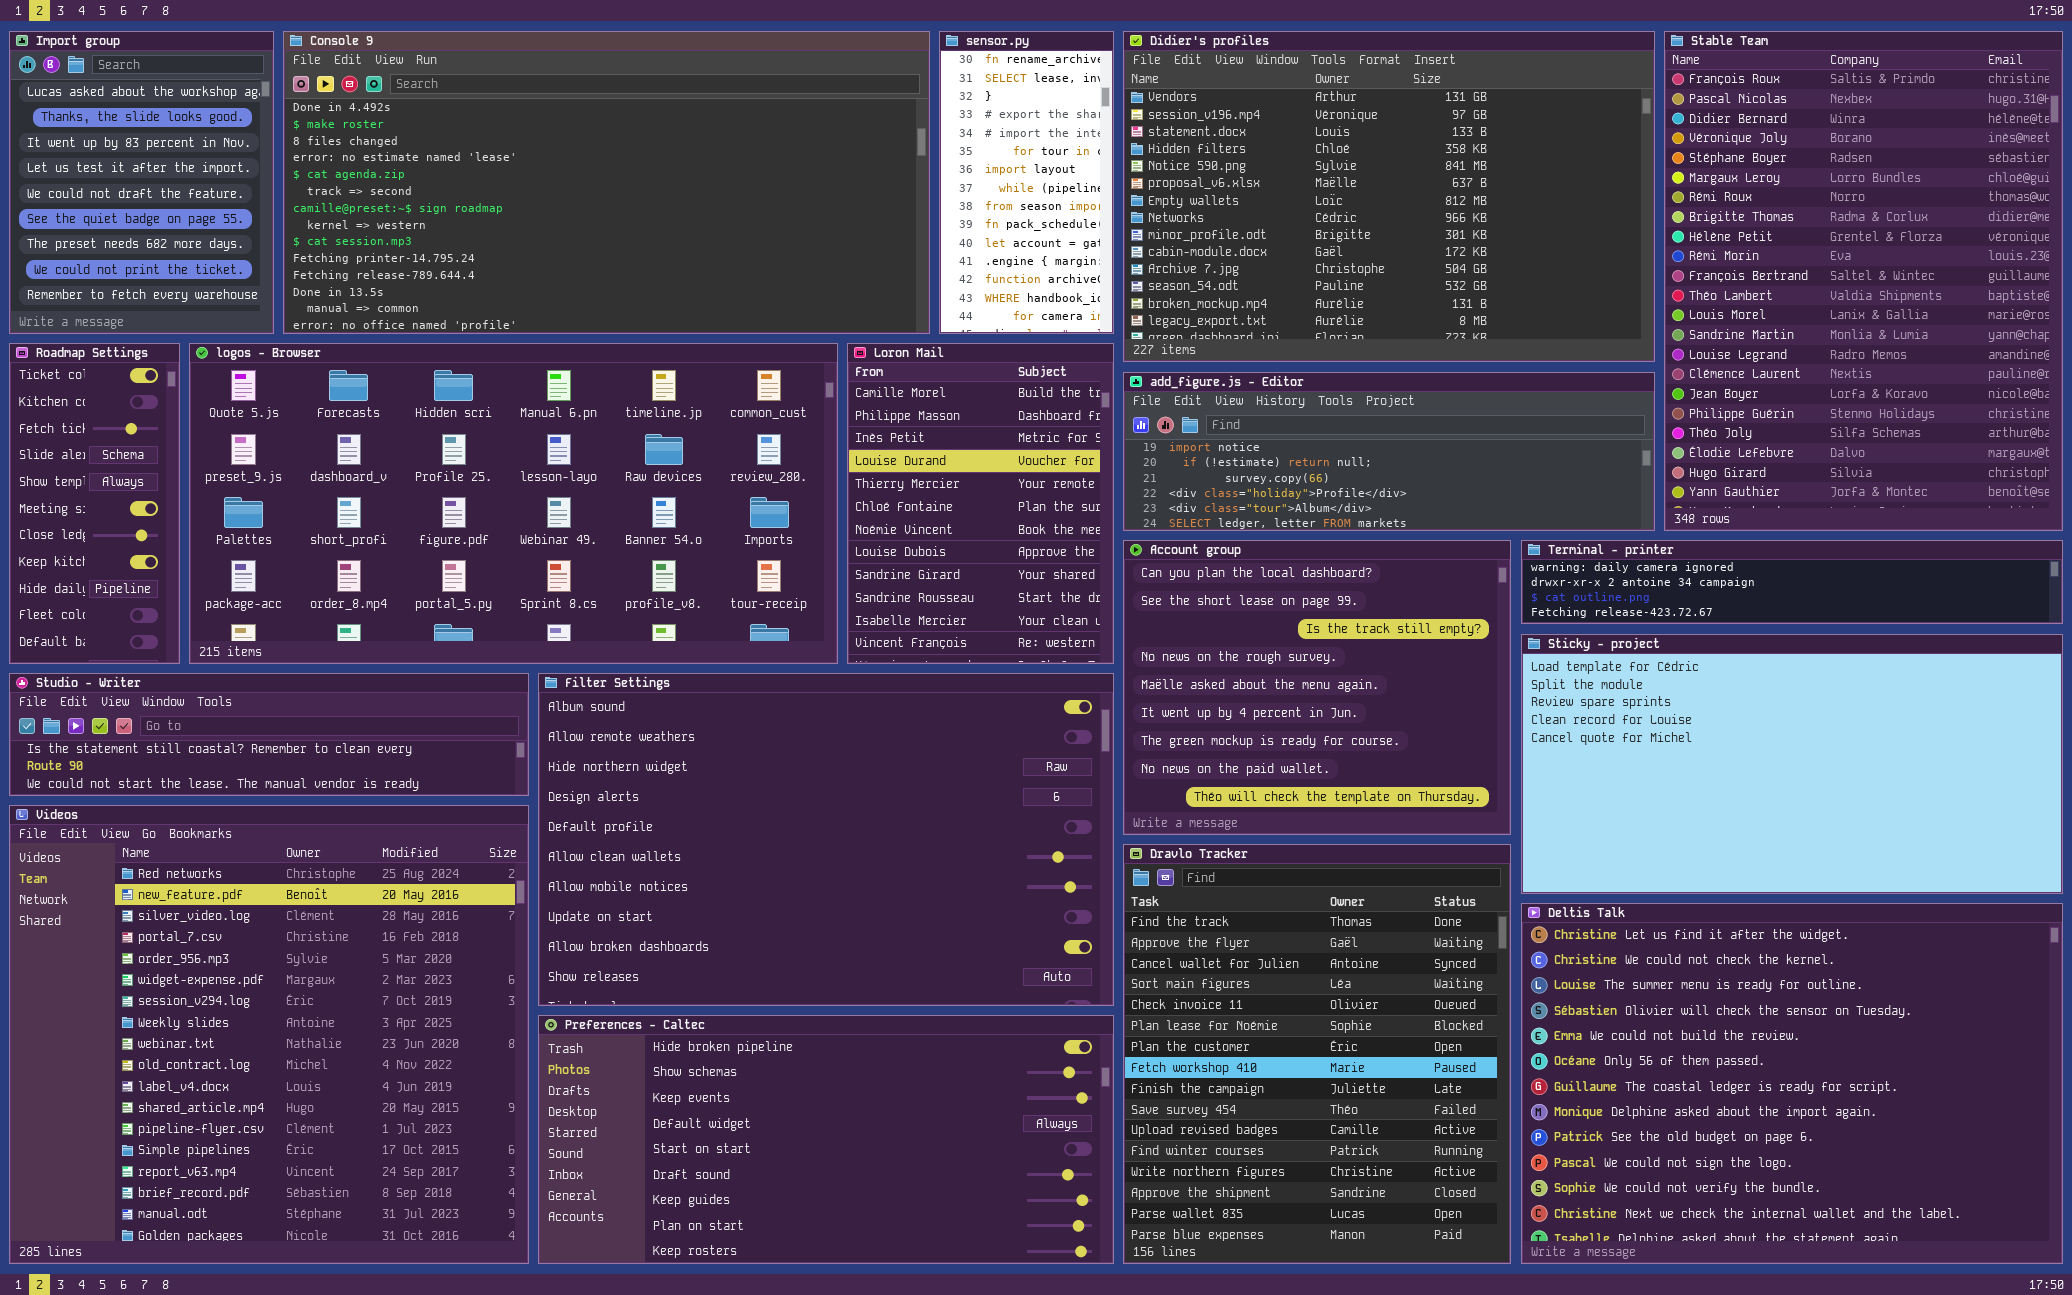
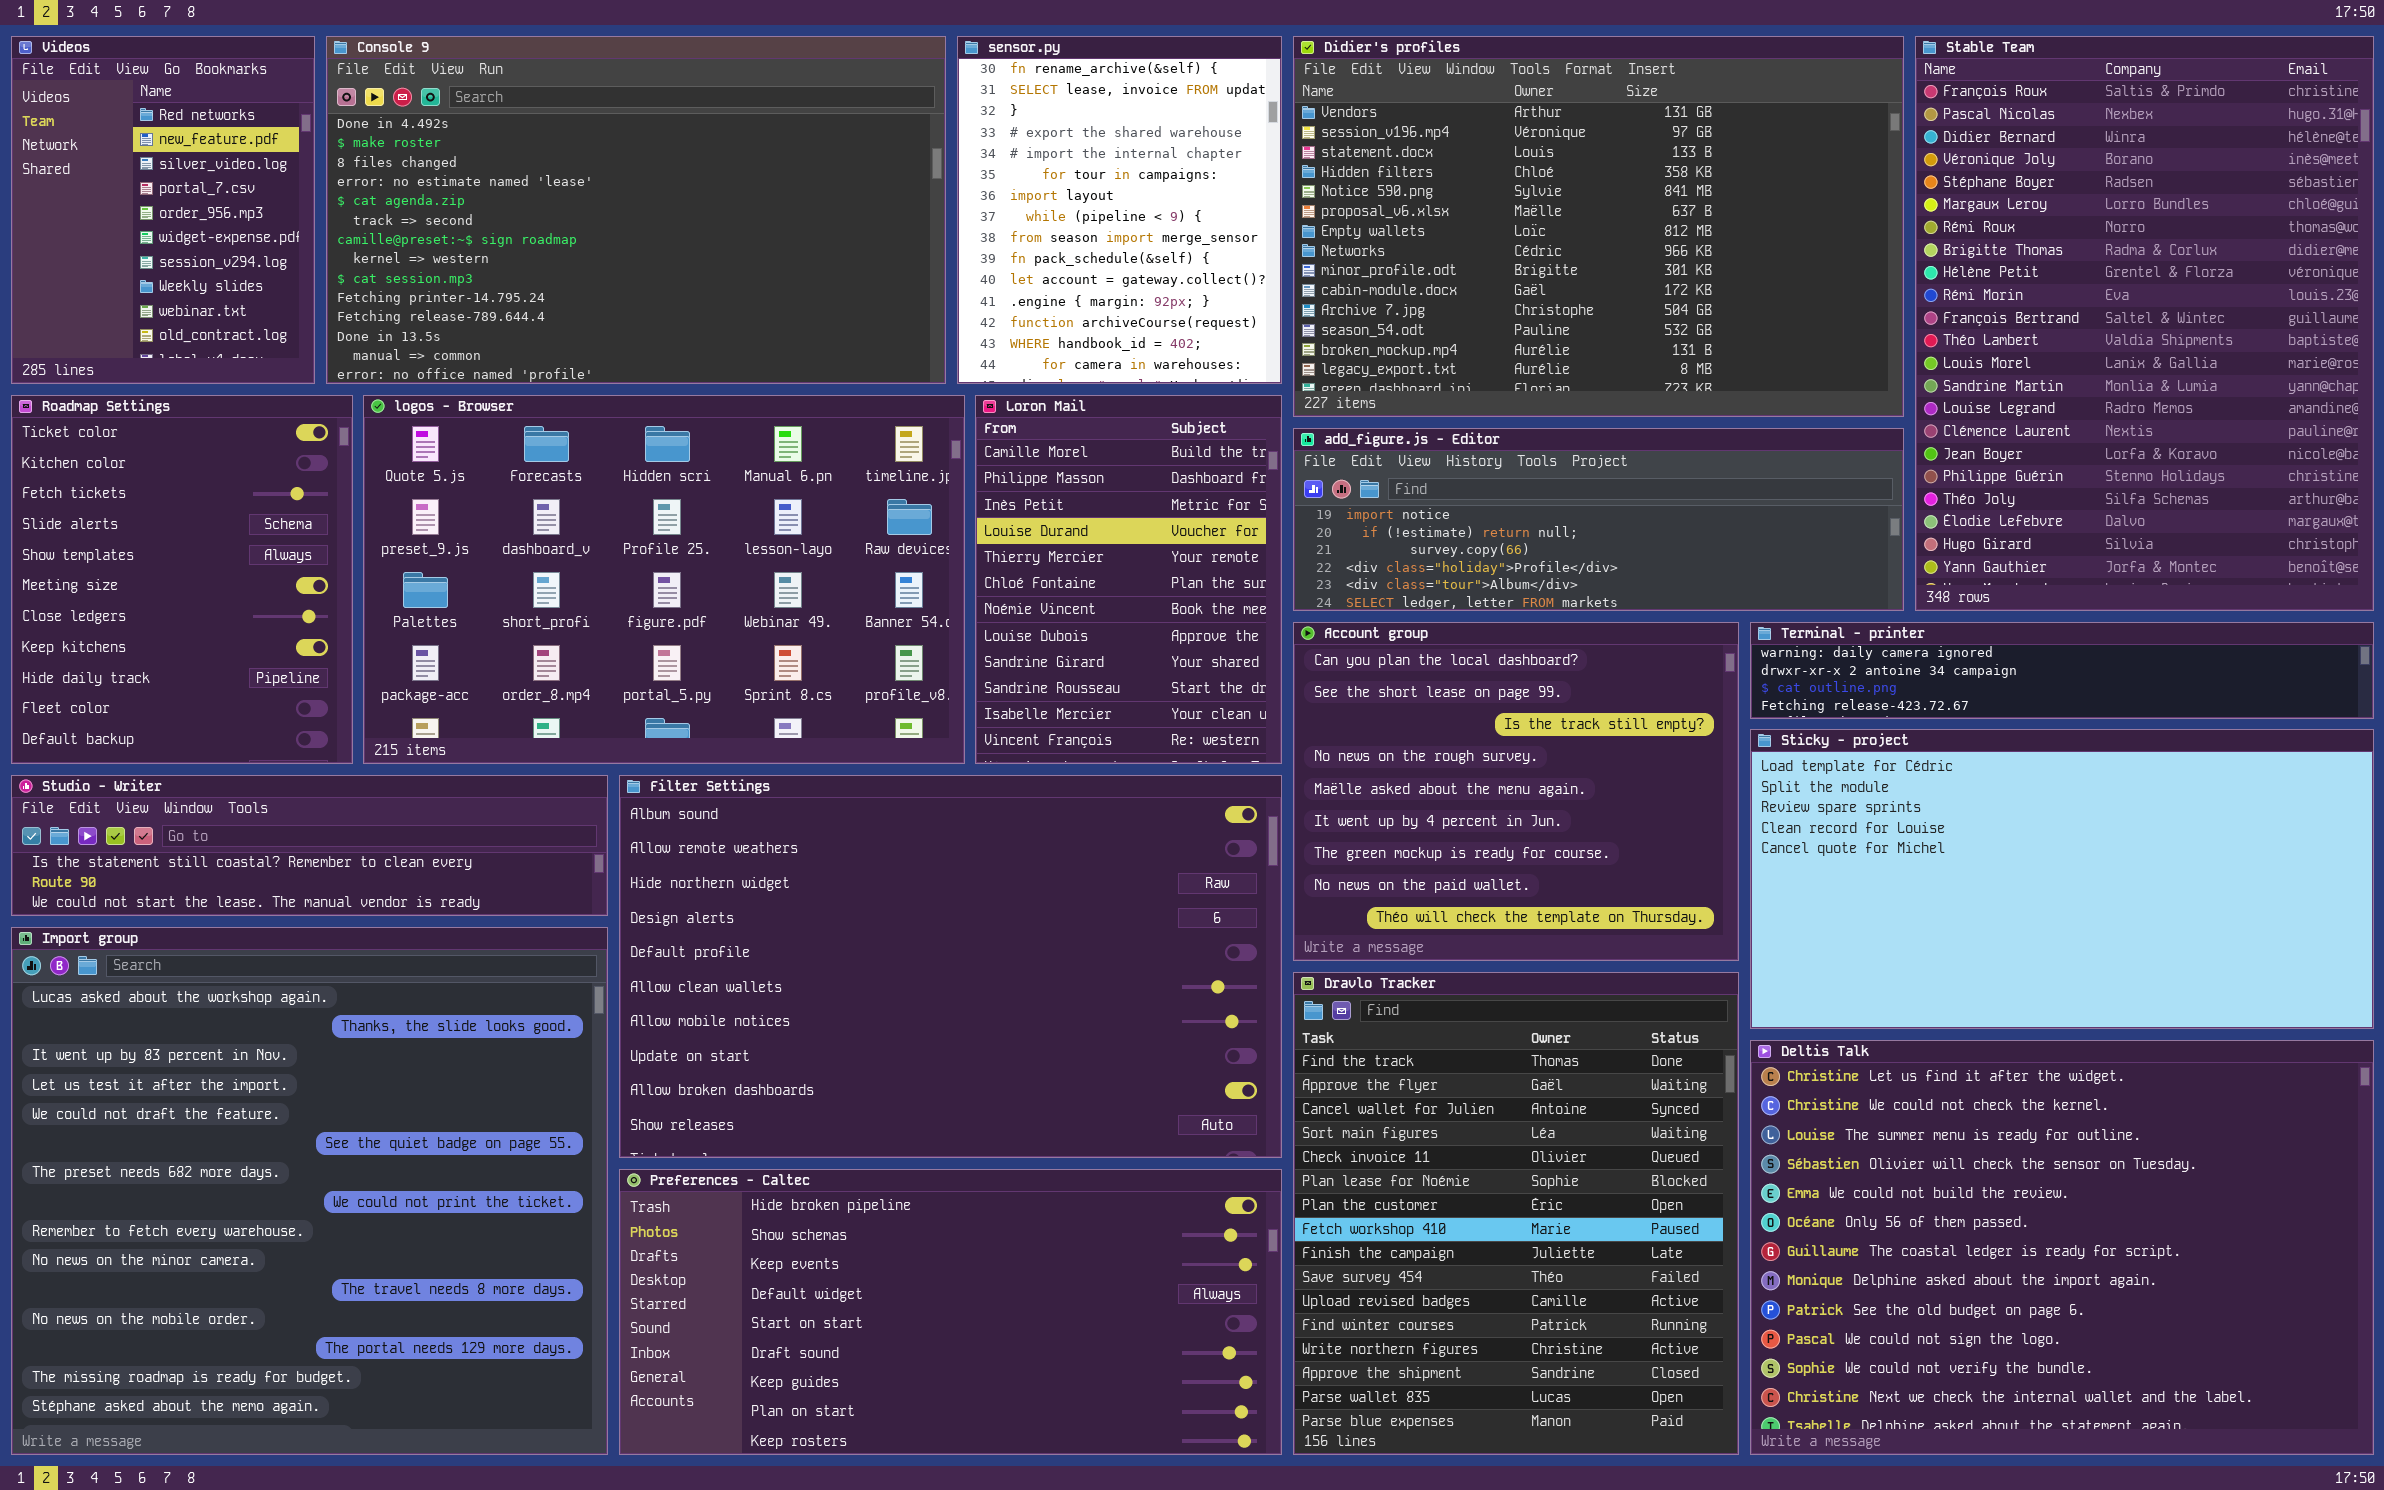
Import group: [9,31,274,334] -> [11,927,608,1455], moved, resized
Console 9: [283,31,930,334] -> [326,36,946,384], resized
sensor.py: [939,31,1114,334] -> [957,36,1282,384], resized
Roadmap Settings: [9,343,180,664] -> [11,395,353,764], resized
logos - Browser: [189,343,838,664] -> [363,395,965,764], resized
Videos: [9,805,529,1264] -> [11,36,315,384], moved, resized

